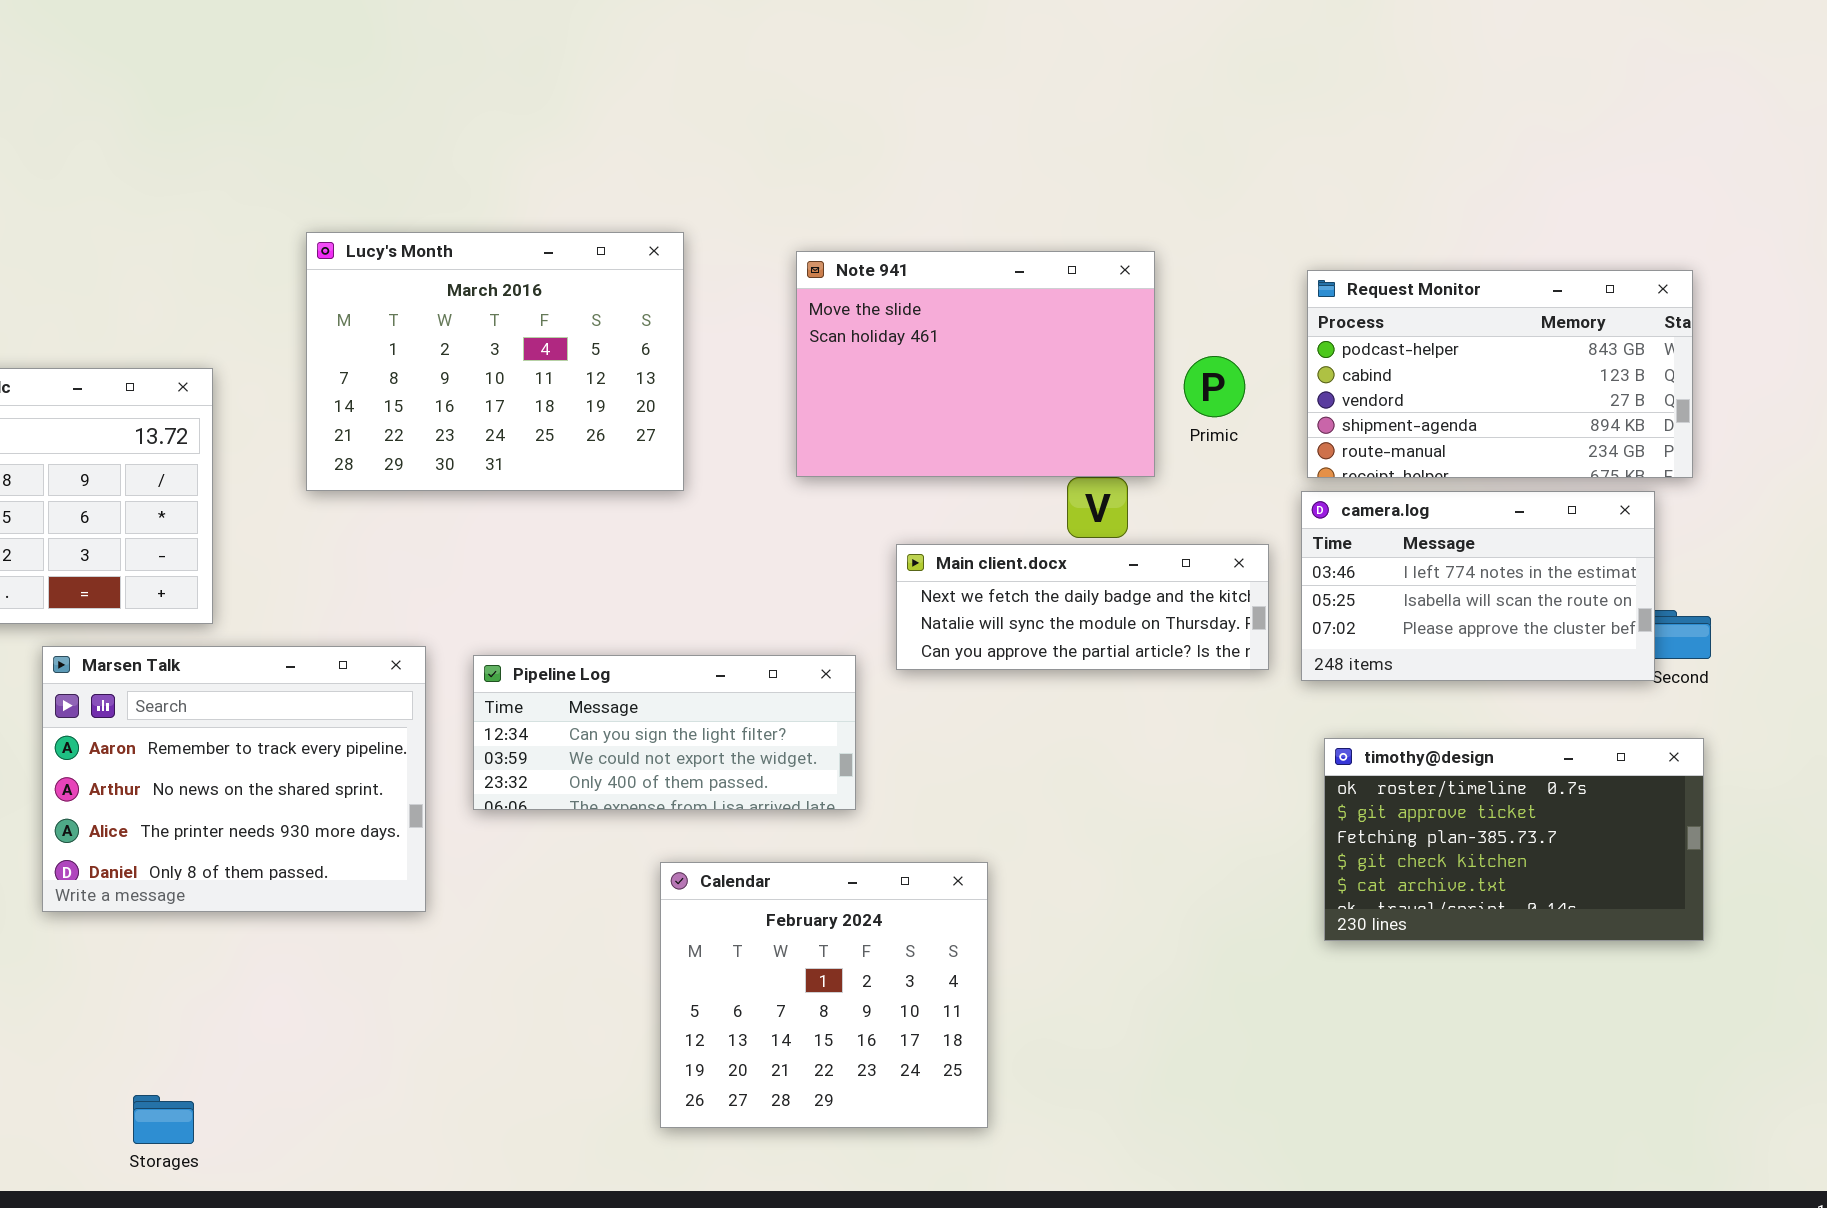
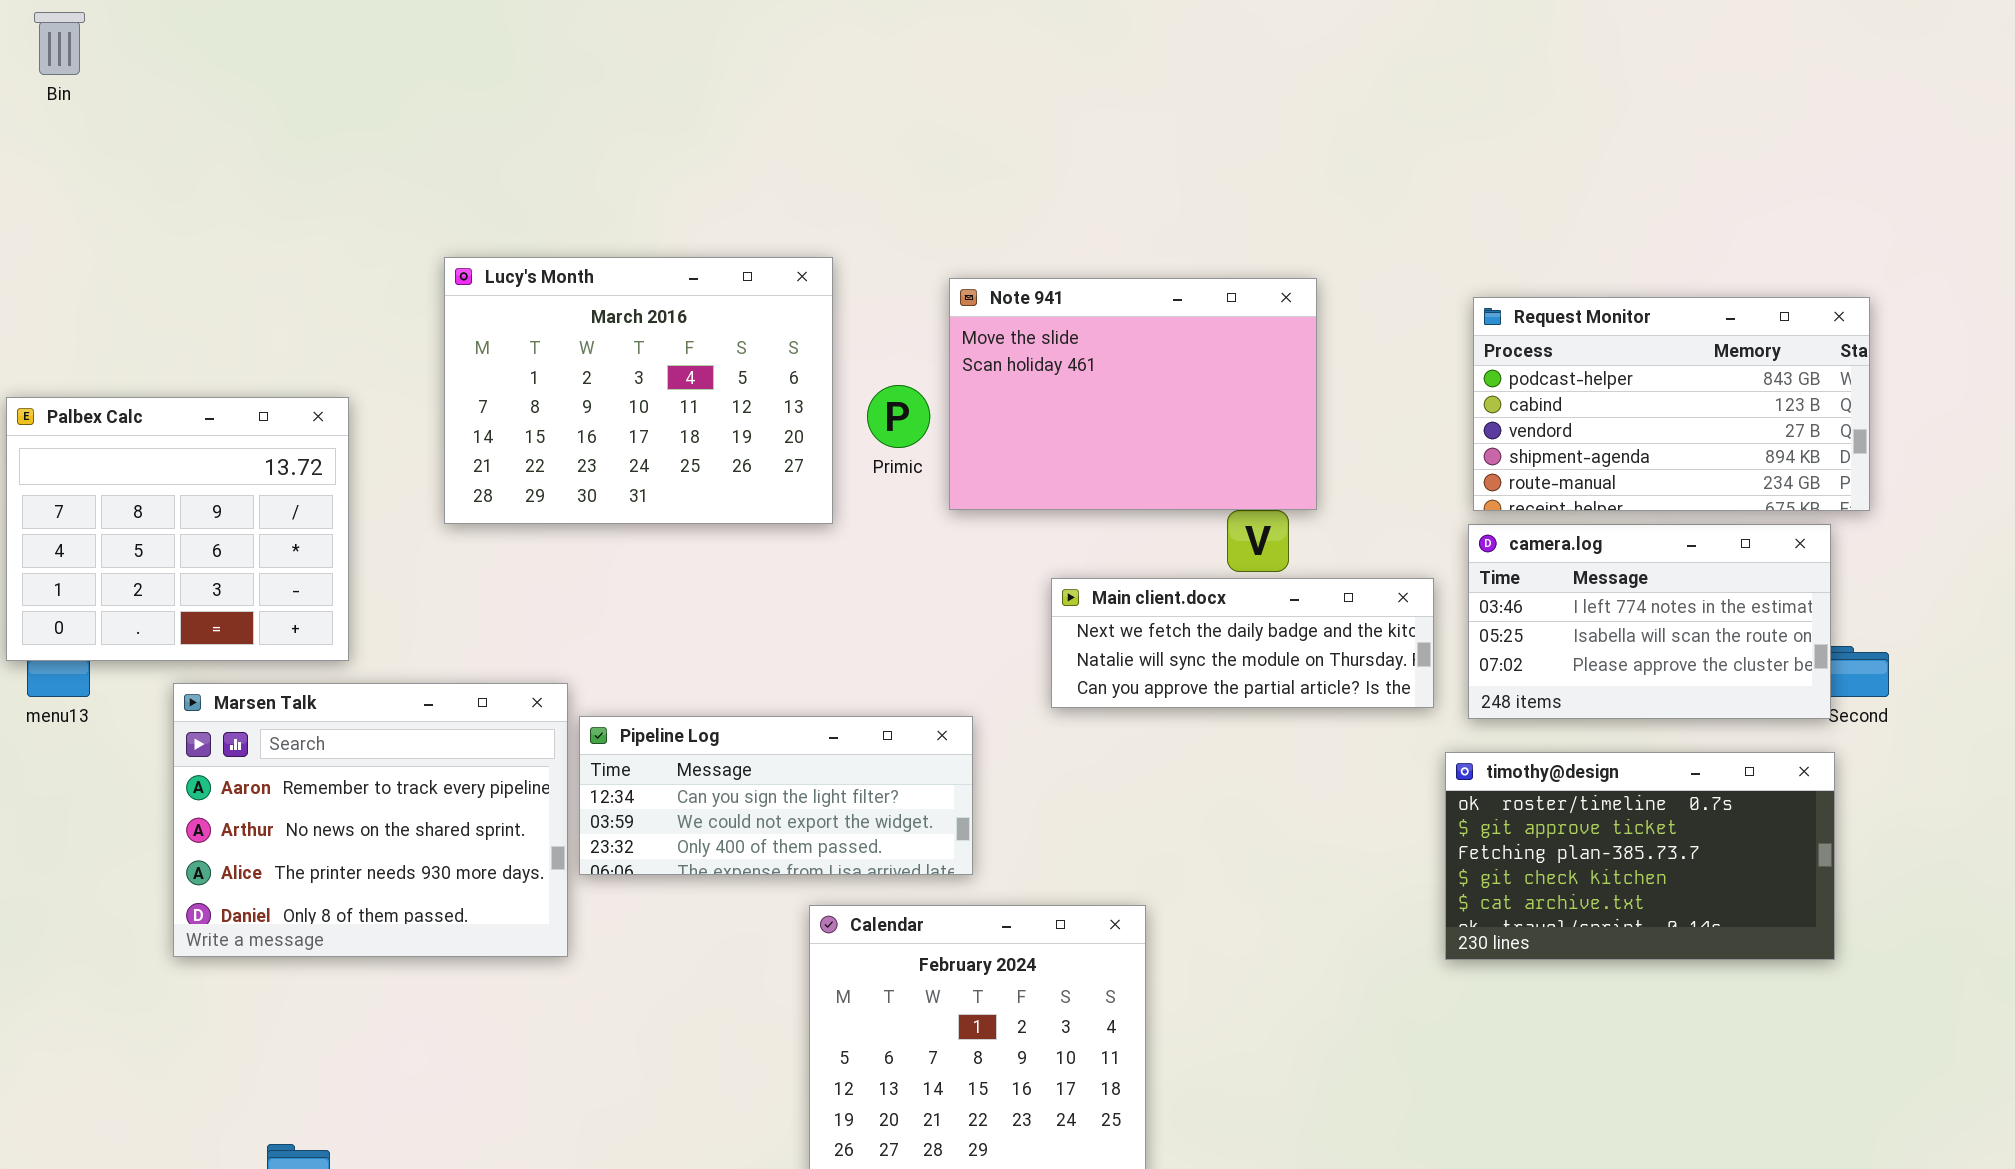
Primic: [1184,356,1245,417] -> [867,385,930,448], moved
Pipeline Log: [473,655,856,810] -> [579,716,973,875], moved
timothy@design: [1324,738,1704,941] -> [1445,752,1835,960], moved

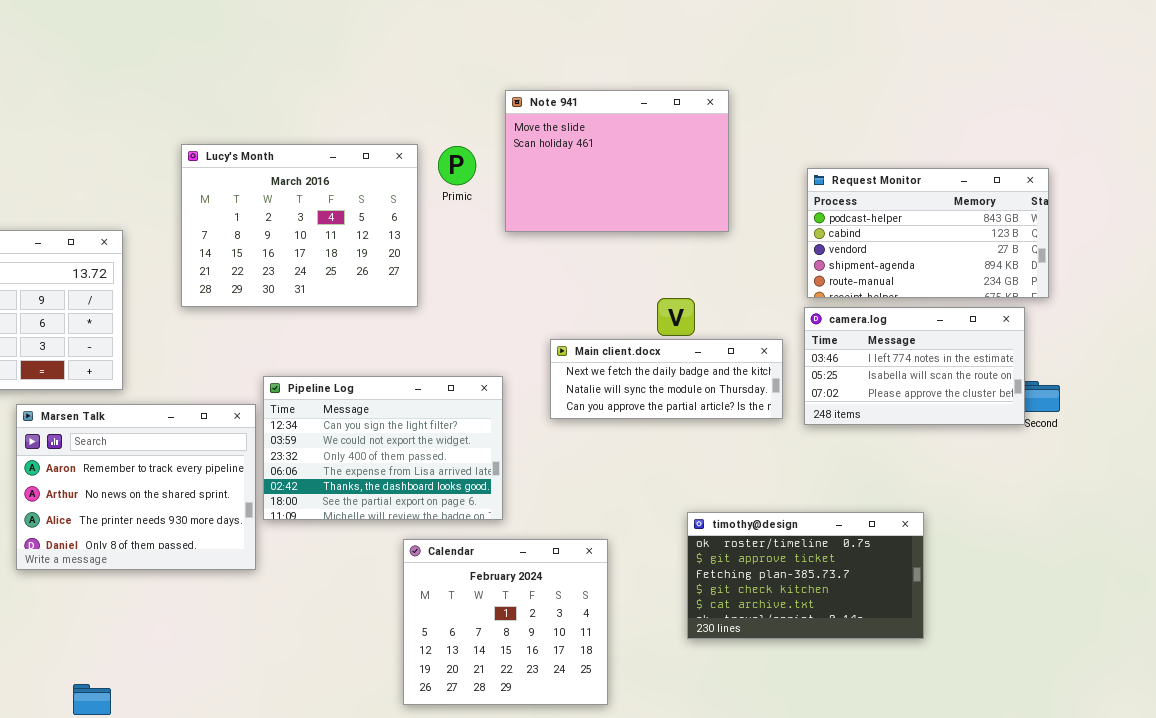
Note 941: [949,278,1317,510] -> [505,90,729,232], moved
Primic: [867,385,930,448] -> [438,146,476,185], moved
Pipeline Log: [579,716,973,875] -> [263,376,503,520], resized
timothy@design: [1445,752,1835,960] -> [687,512,924,639], moved

